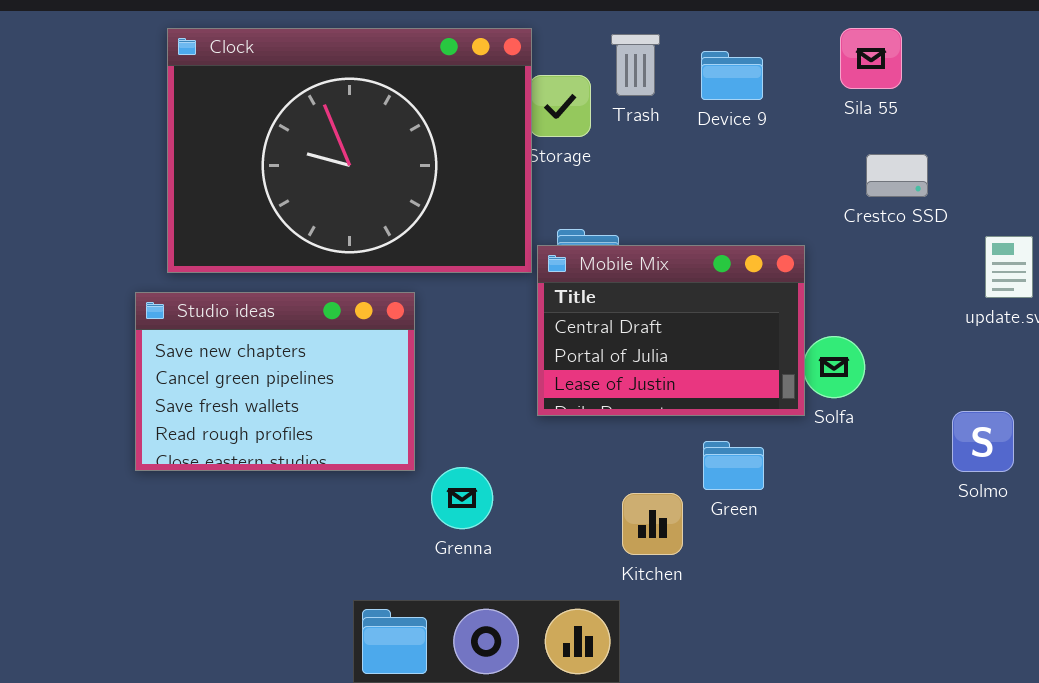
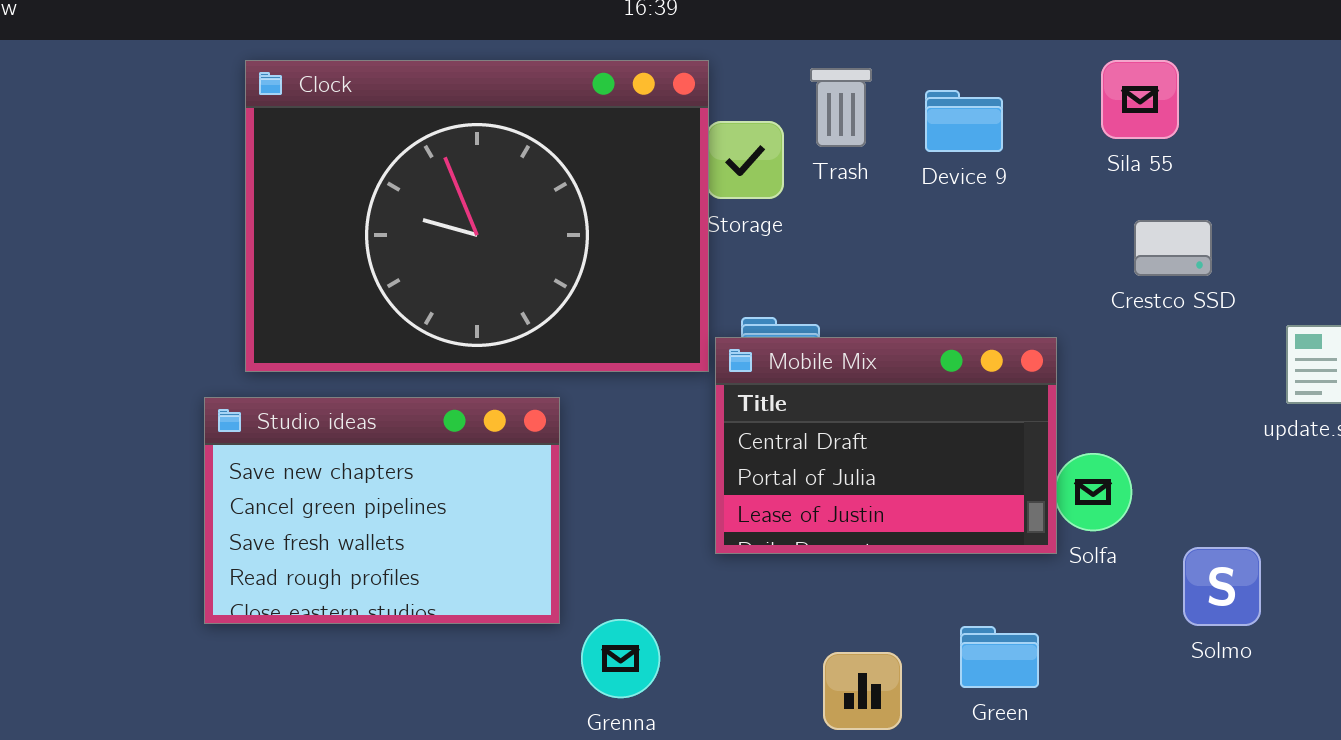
Solmo: [952,411,1014,472] -> [1183,547,1261,626], moved
Green: [703,441,764,490] -> [960,626,1039,688], moved

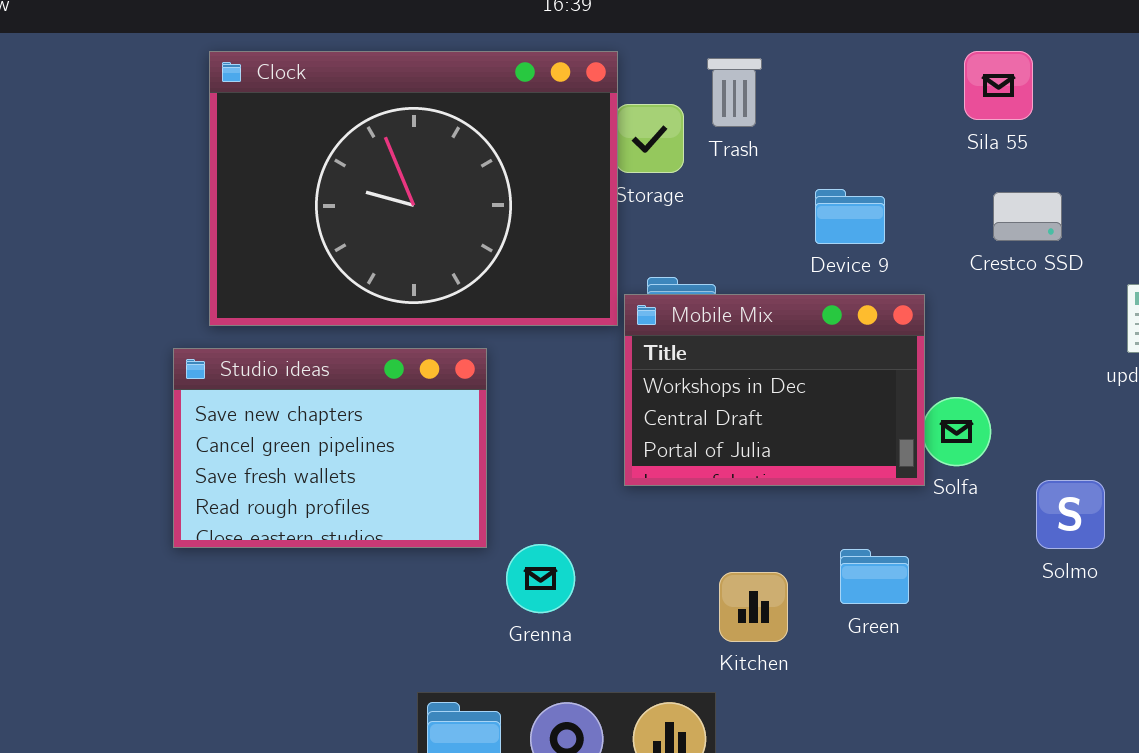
Device 9: [925,90,1003,152] -> [815,189,885,244], moved
Mobile Mix: [715,337,1057,554] -> [624,294,925,486], scrolled up 1 row

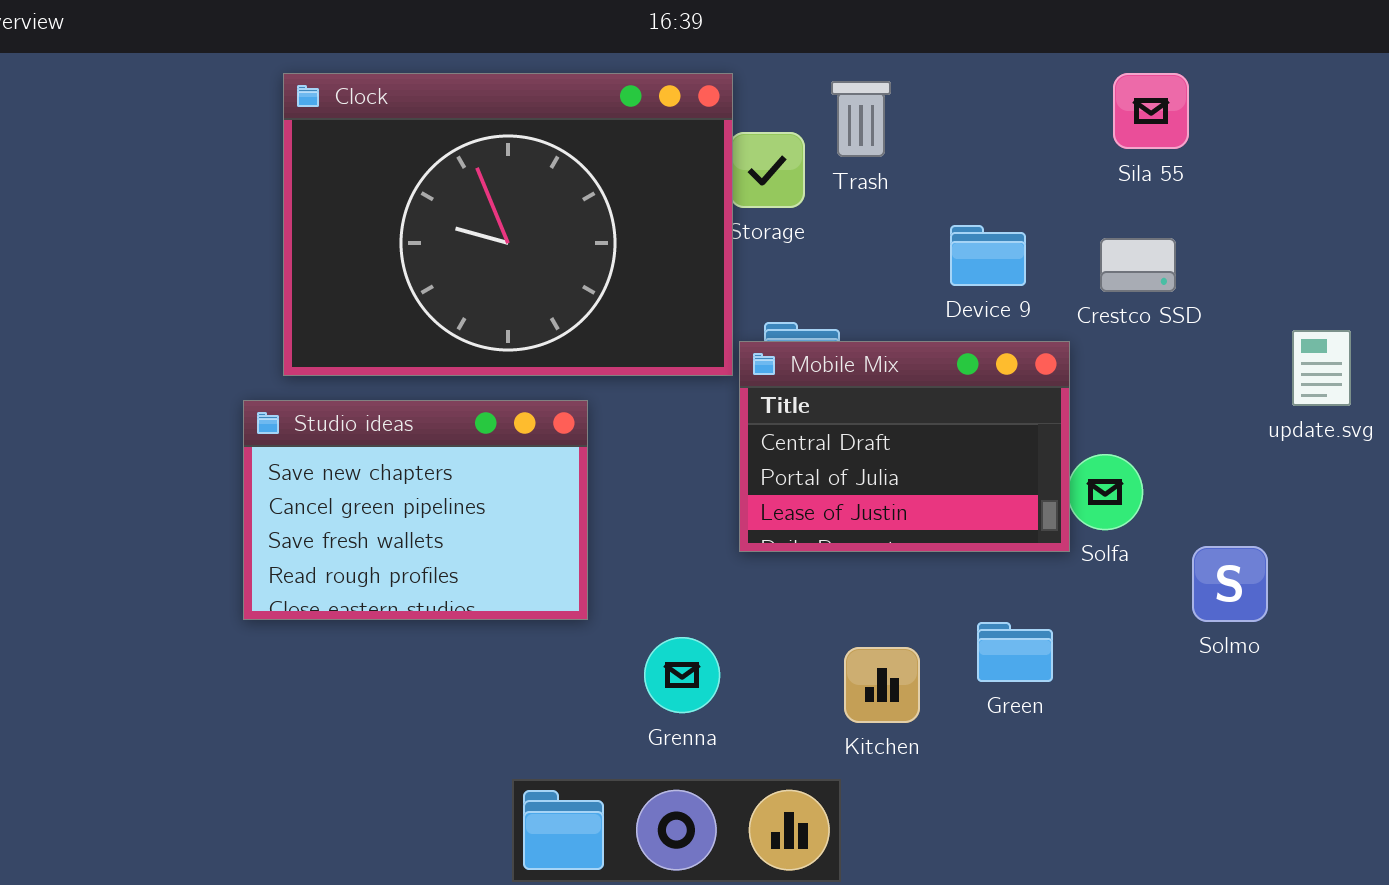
Crestco SSD: [993,192,1062,241] -> [1100,238,1176,292], moved
Mobile Mix: [624,294,925,486] -> [739,341,1070,552], scrolled down 1 row
Grenna: [506,544,575,613] -> [644,637,720,713], moved

